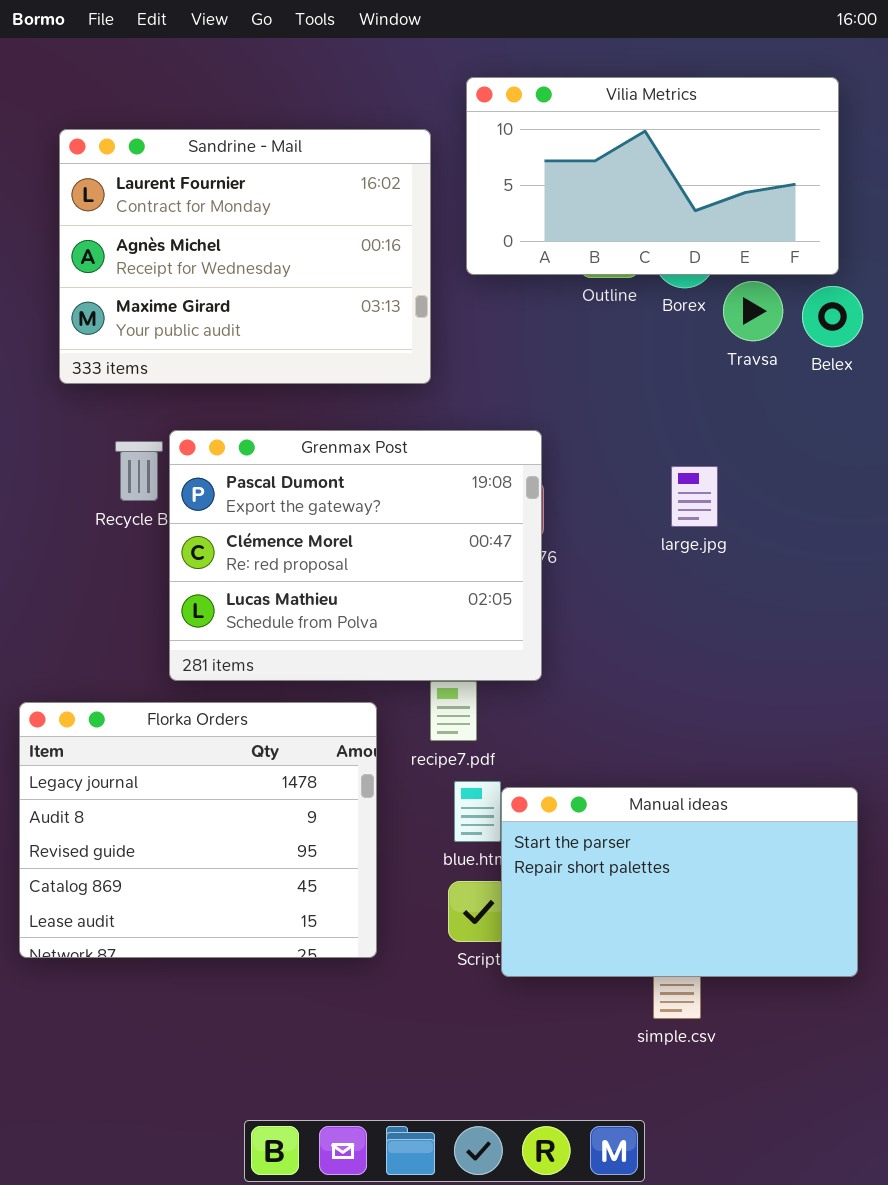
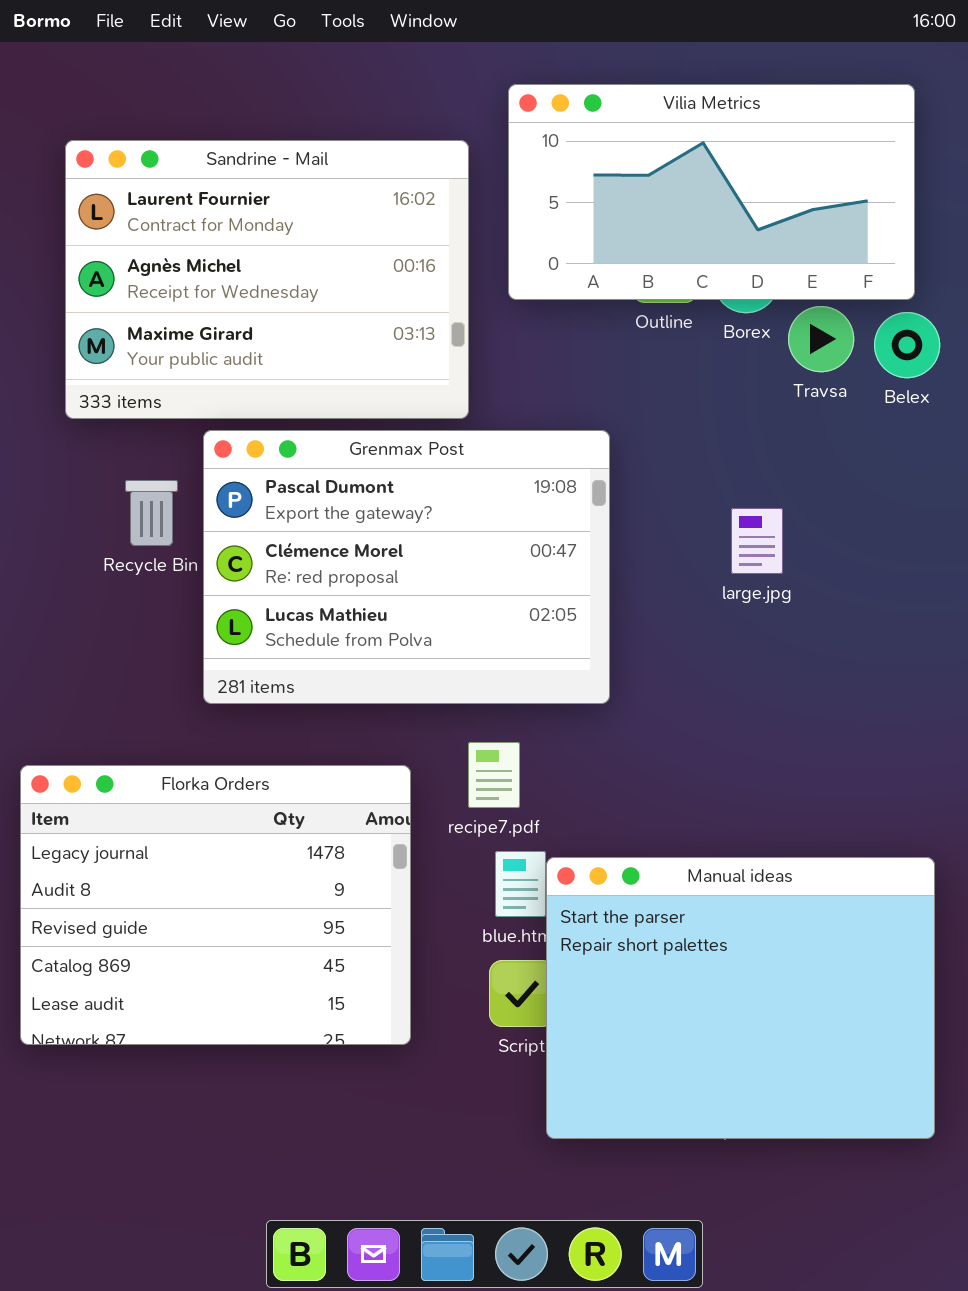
Grenmax Post: [169,430,542,681] -> [203,430,610,704], moved
Manual ideas: [501,787,858,977] -> [546,857,935,1139], resized

